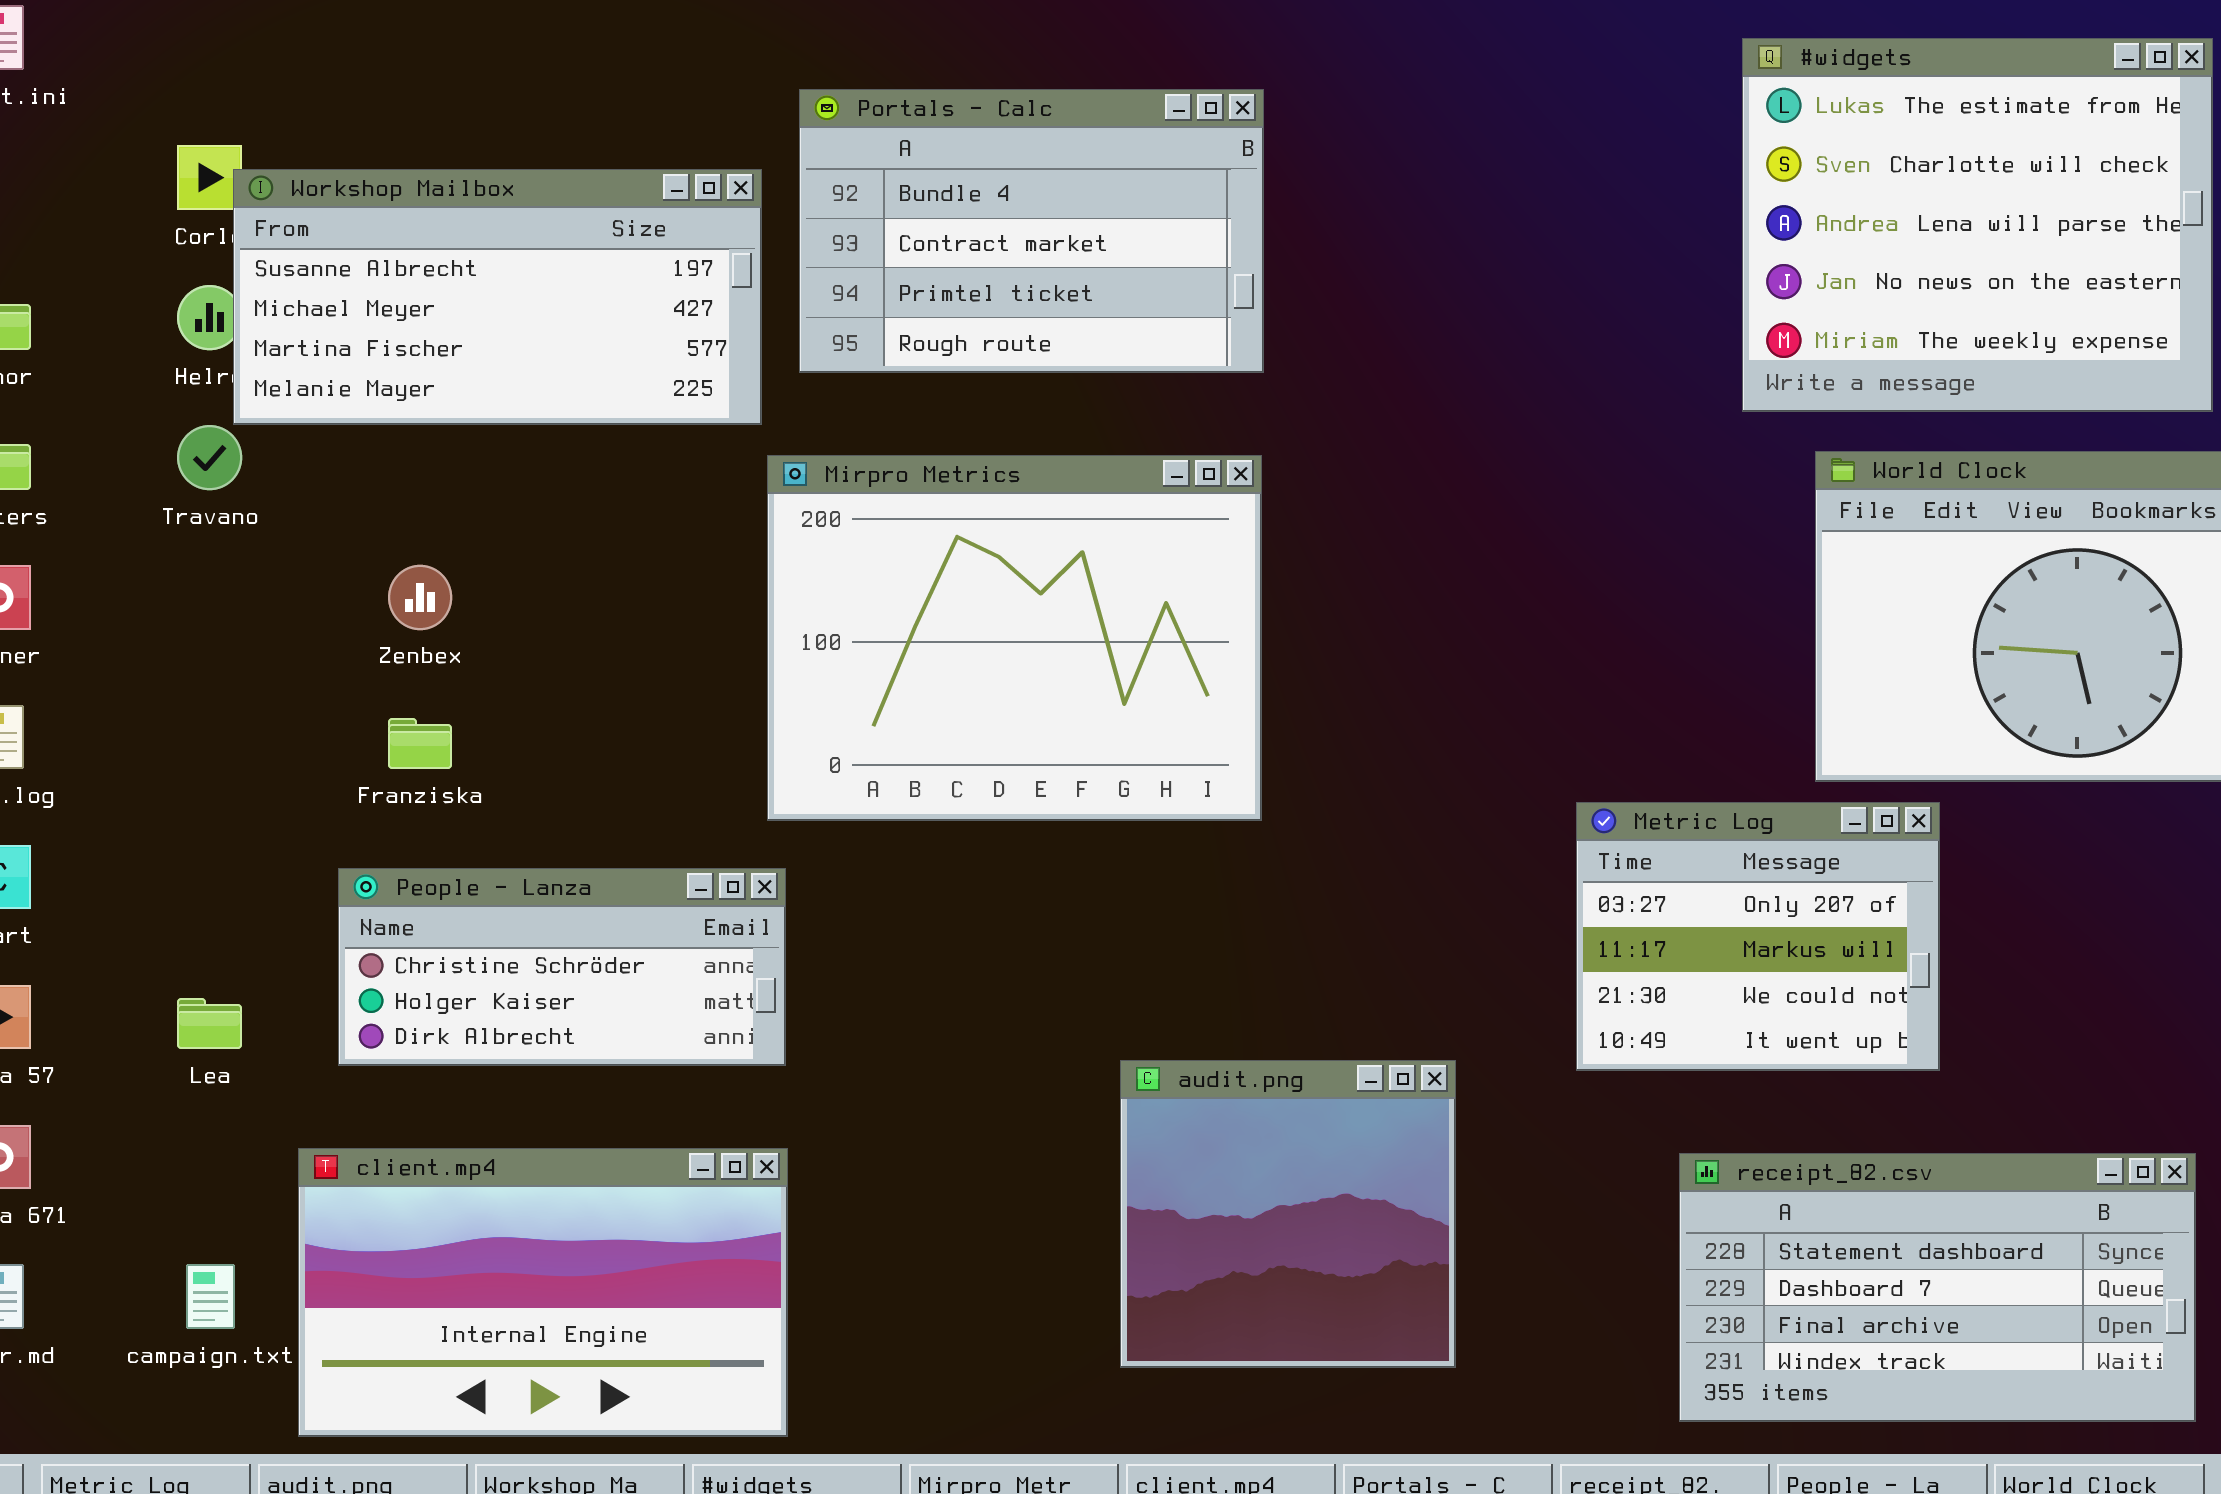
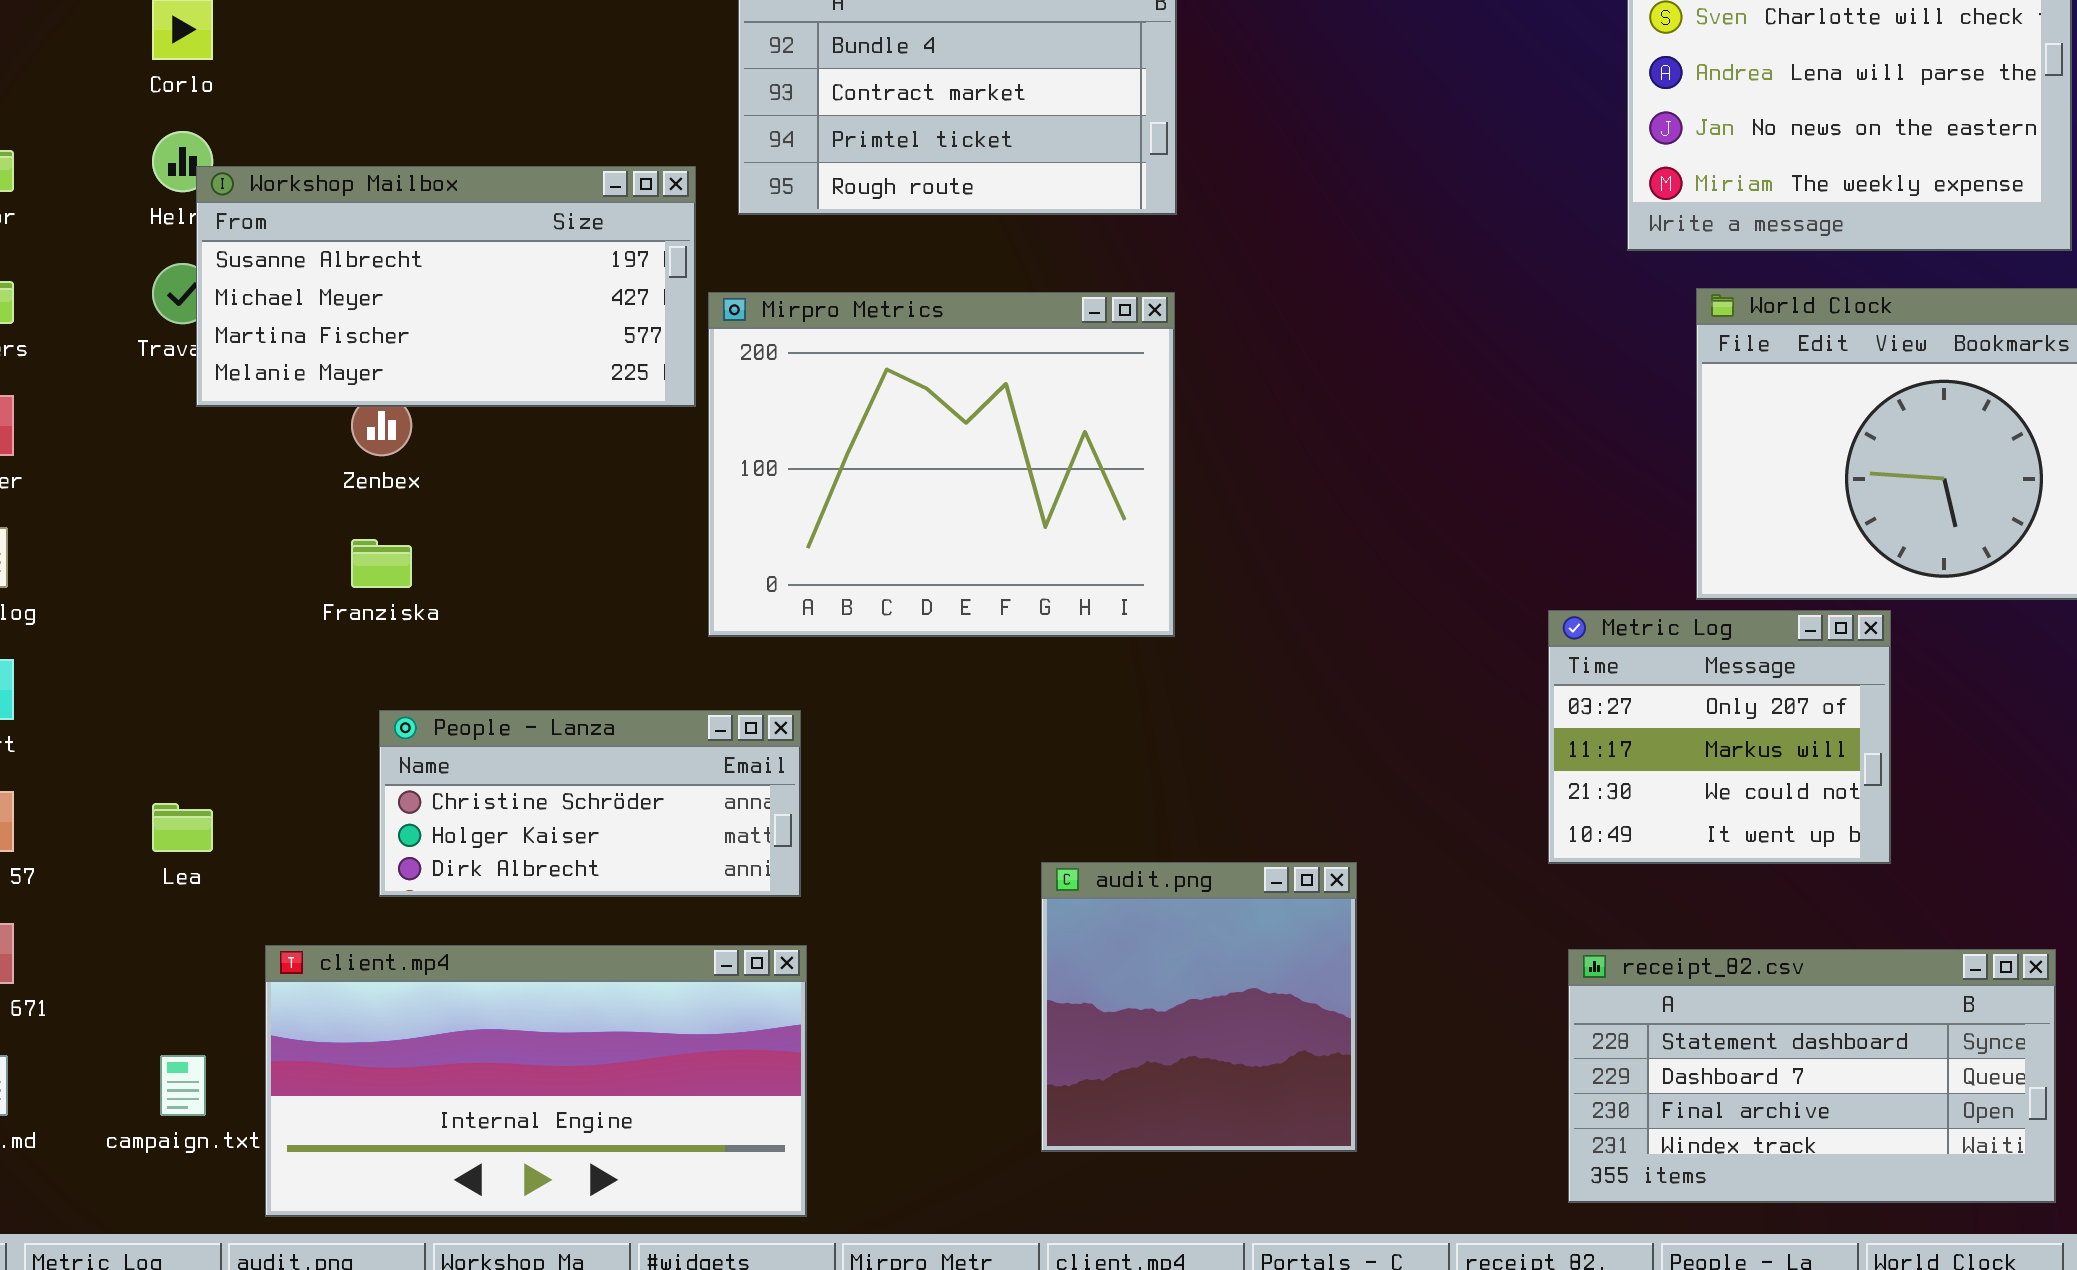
Workshop Mailbox: [233,169,762,425] -> [196,166,696,407], moved
Metric Log: [1576,802,1940,1071] -> [1548,610,1891,864], moved
People - Lanza: [338,868,786,1066] -> [379,710,801,897], moved
client.mp4: [298,1148,788,1437] -> [265,945,807,1217], resized

